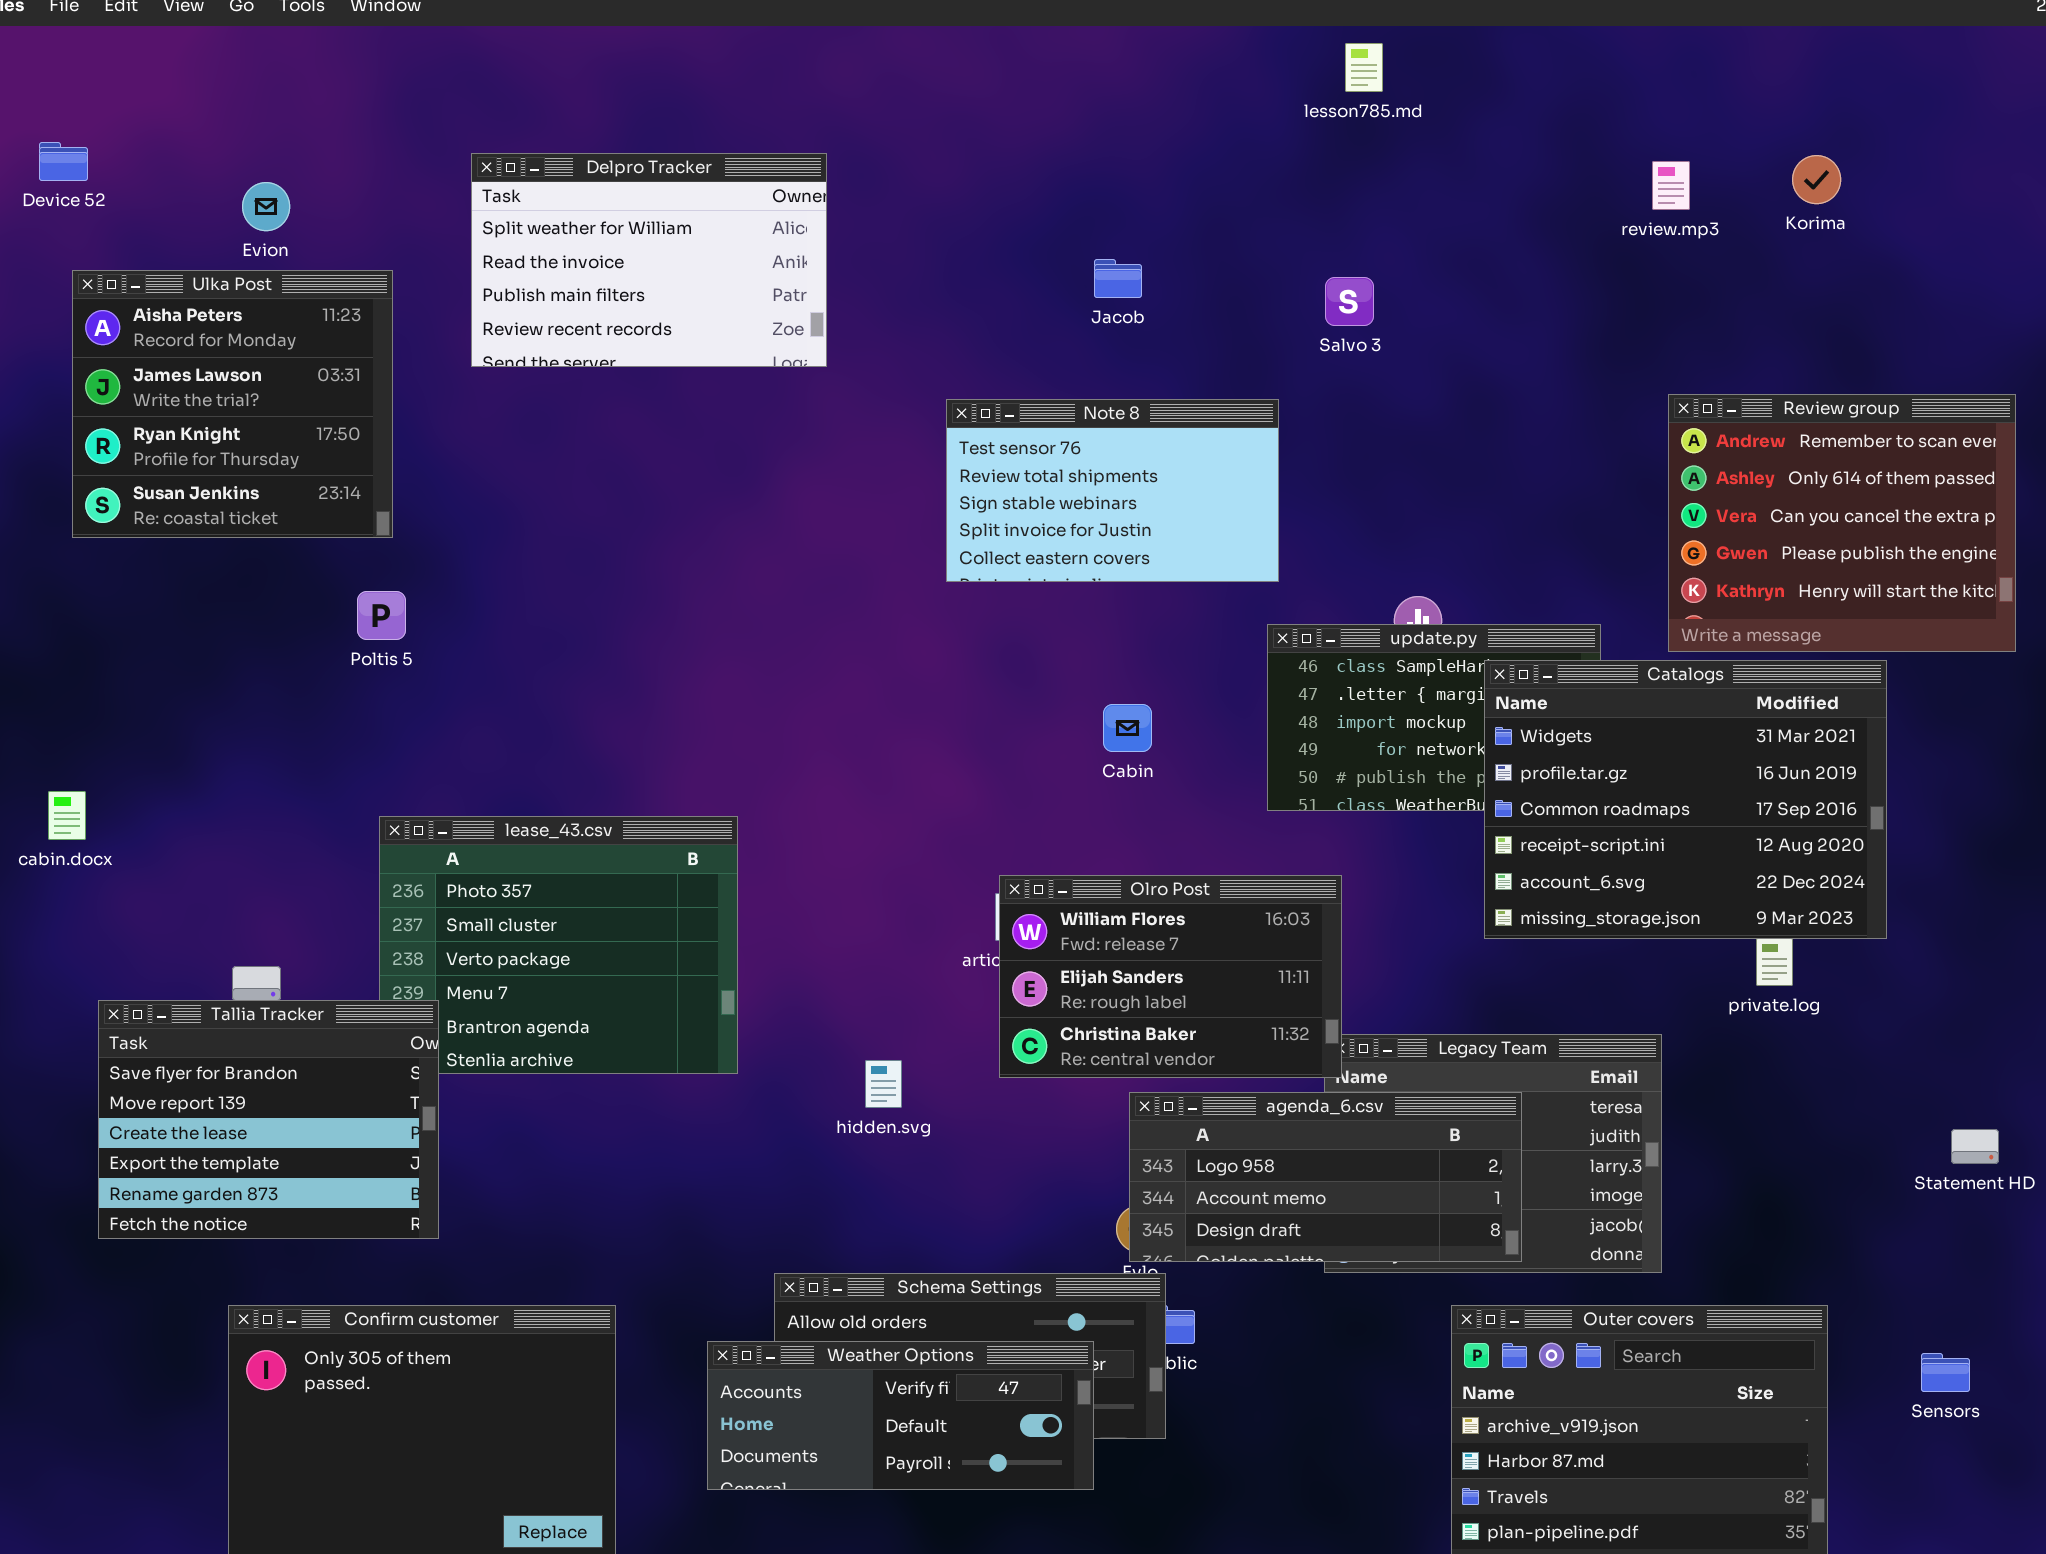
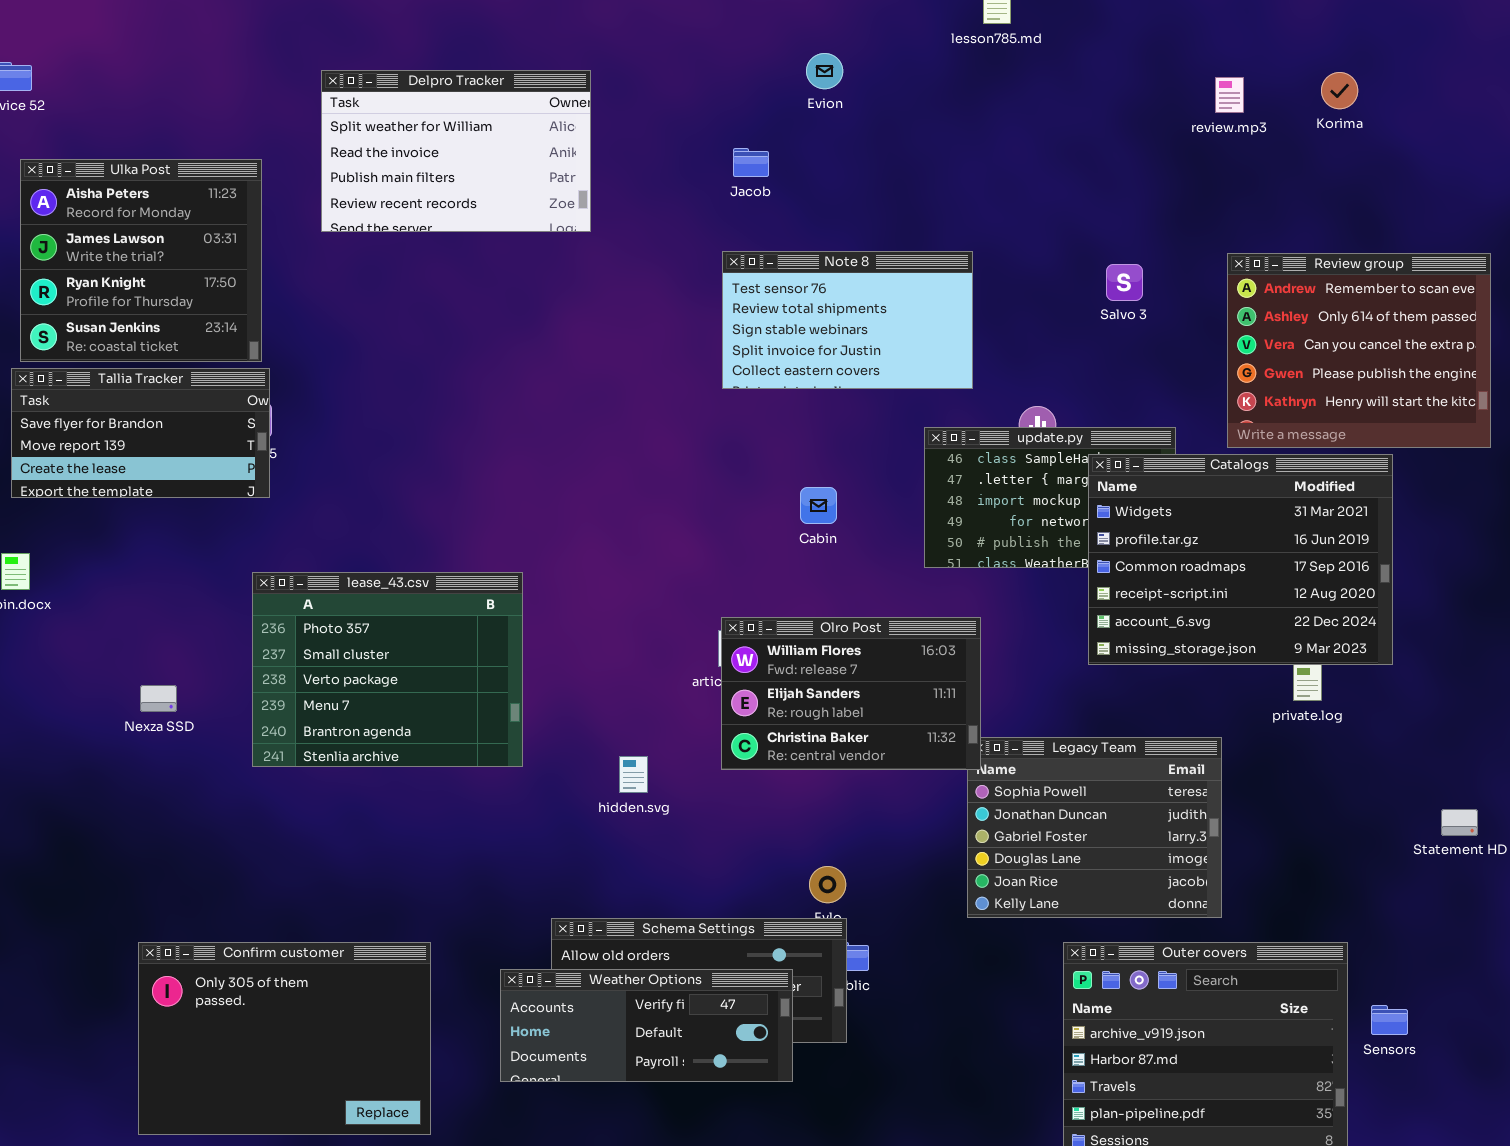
Evion: [242,182,290,231] -> [806,53,843,89], moved
Jacob: [1094,259,1142,298] -> [733,148,769,177], moved
Salvo 3: [1325,277,1374,326] -> [1106,264,1143,301], moved
Note 8: [946,399,1279,582] -> [722,251,973,389], moved
Tallia Tracker: [98,1000,439,1239] -> [11,368,270,498], moved, resized
agenda_6.csv: [1129,1092,1522,1262] -> none, closed
Sensors: [1921,1353,1970,1392] -> [1371,1005,1408,1035], moved

